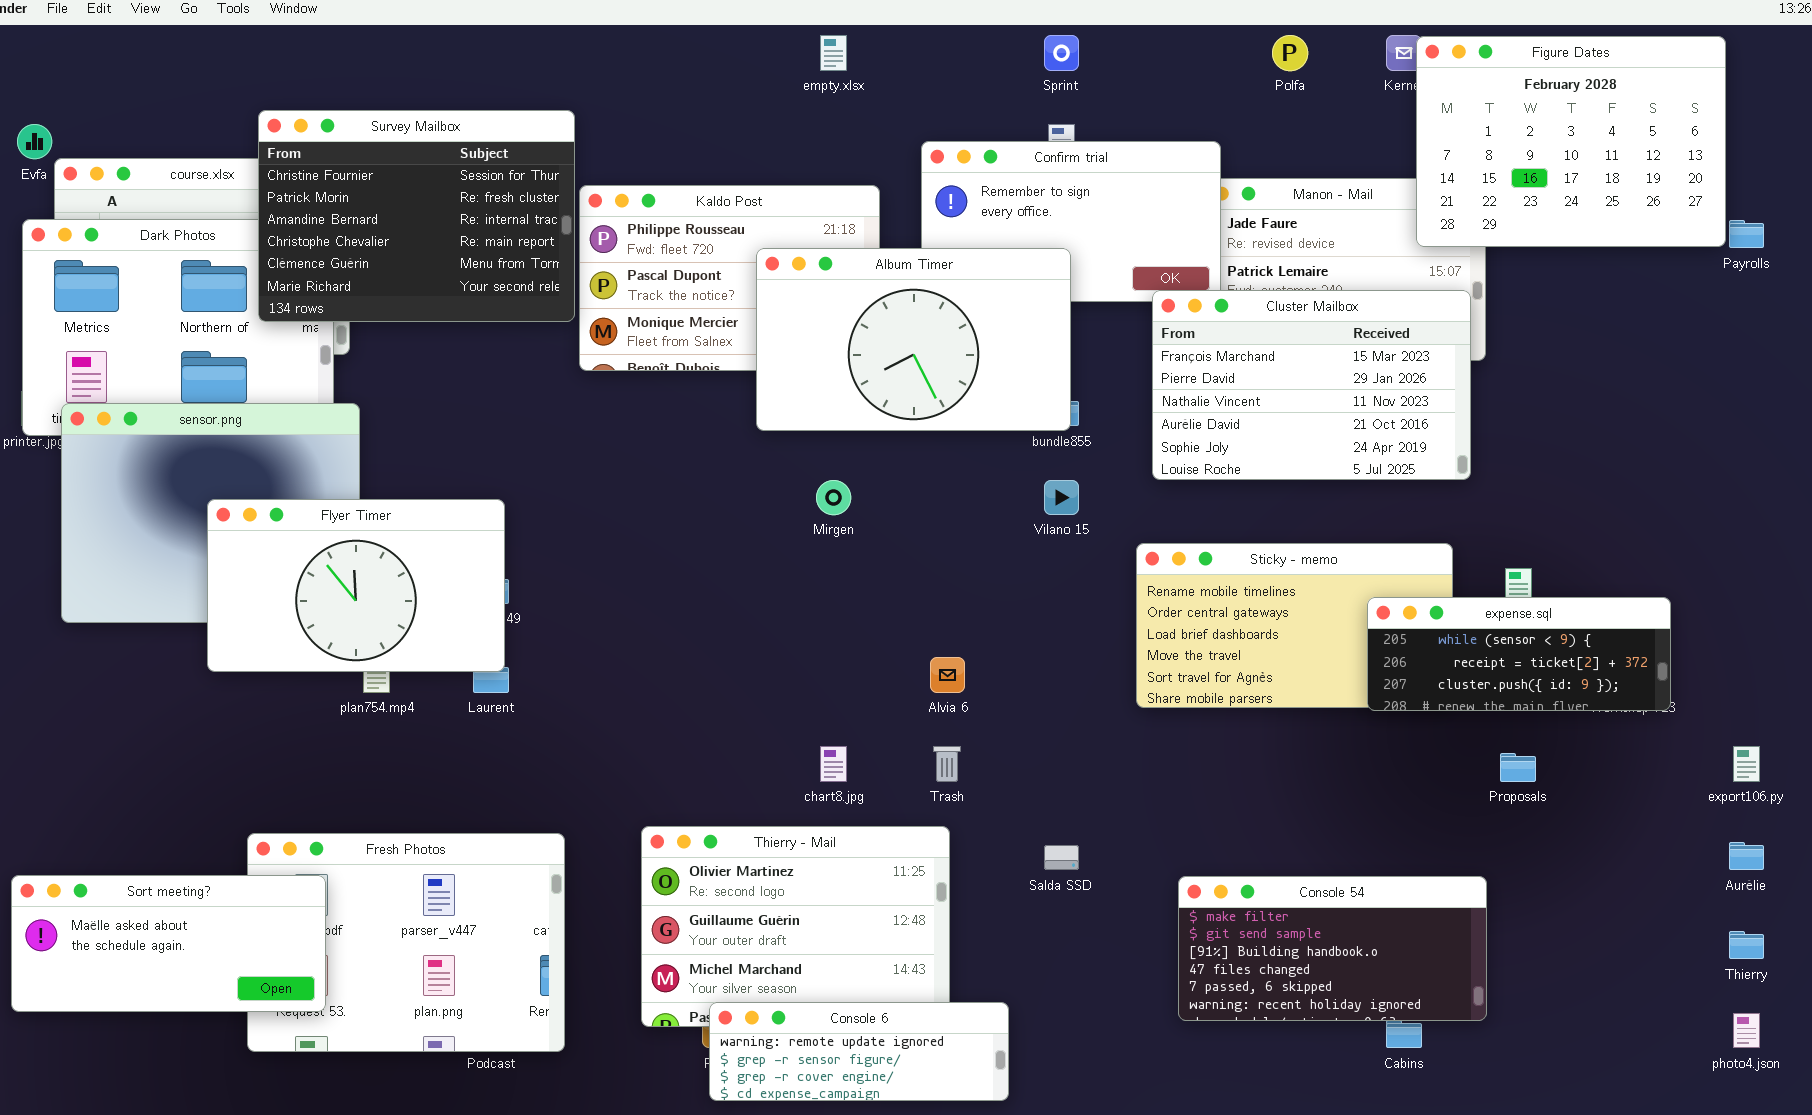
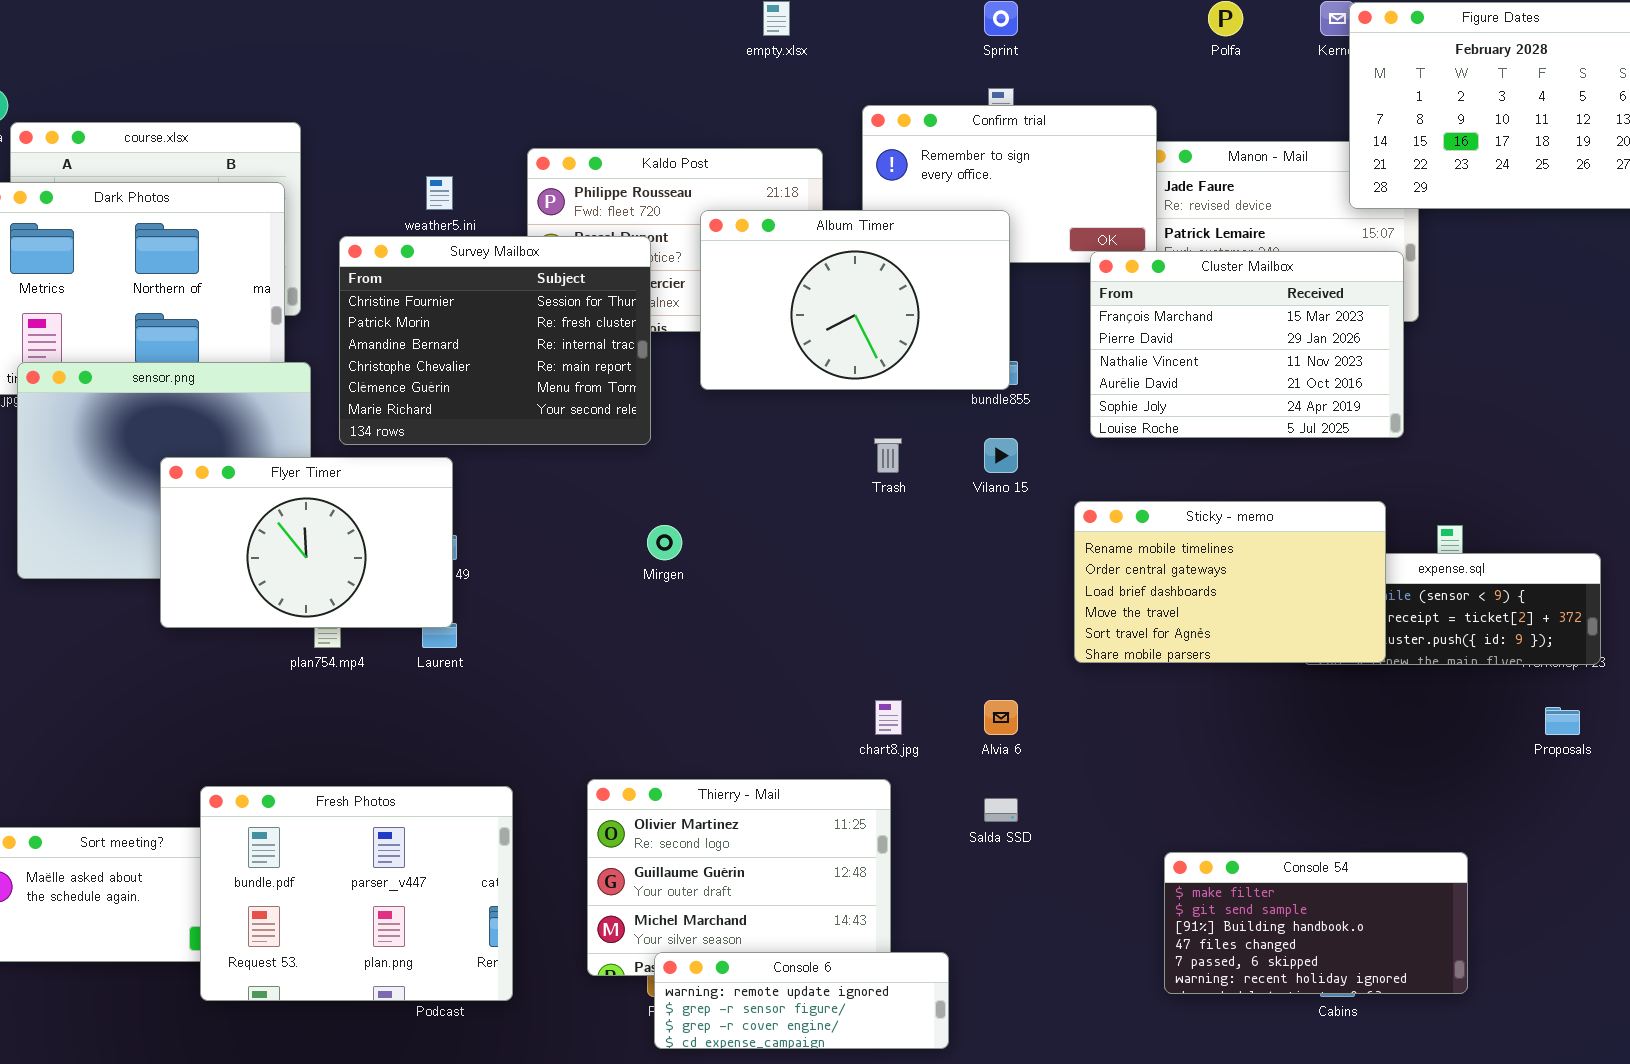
Survey Mailbox: [258,110,575,322] -> [339,236,651,445], moved
Mirgen: [816,480,851,515] -> [647,525,682,560], moved
Sticky - memo: [1136,543,1453,708] -> [1074,501,1386,663], raised
Alvia 6: [930,657,965,693] -> [984,700,1018,735], moved
chart8.jpg: [820,746,847,782] -> [875,700,902,735], moved
Trash: [933,746,961,782] -> [874,438,902,473], moved
Proposals: [1500,753,1536,782] -> [1545,707,1580,735], moved
Fresh Photos: [247,833,565,1052] -> [200,786,513,1001], raised
Console 54: [1178,876,1487,1021] -> [1164,852,1468,994], moved

